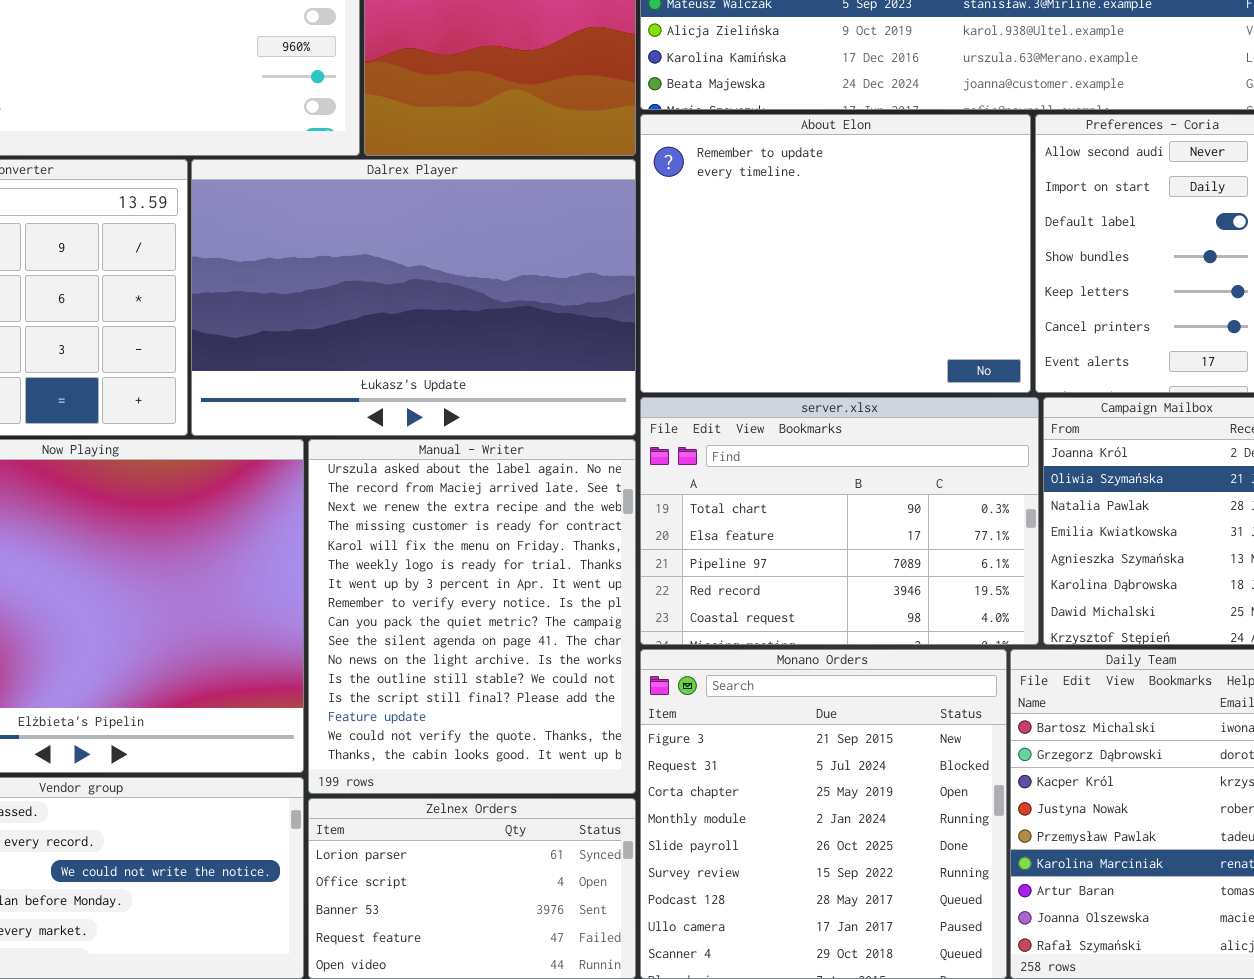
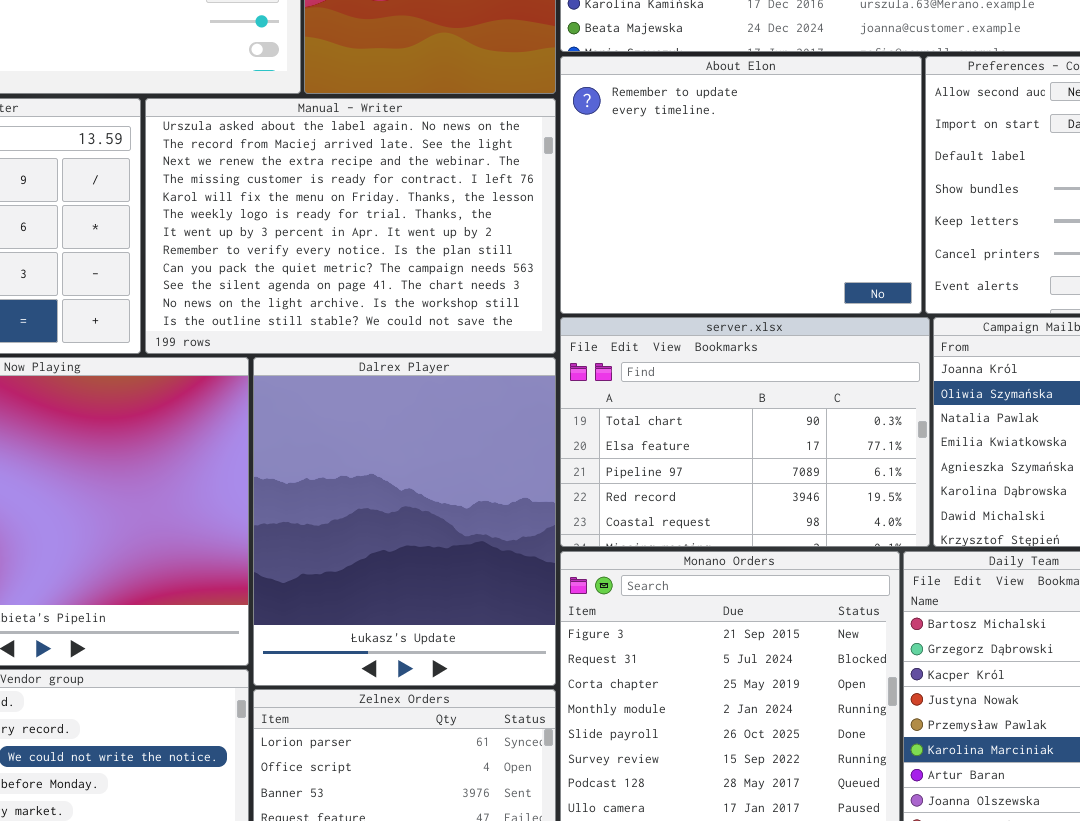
Dalrex Player: [191,159,636,436] -> [253,357,556,686], moved, resized
Manual - Writer: [308,439,636,794] -> [145,98,556,354], moved, resized

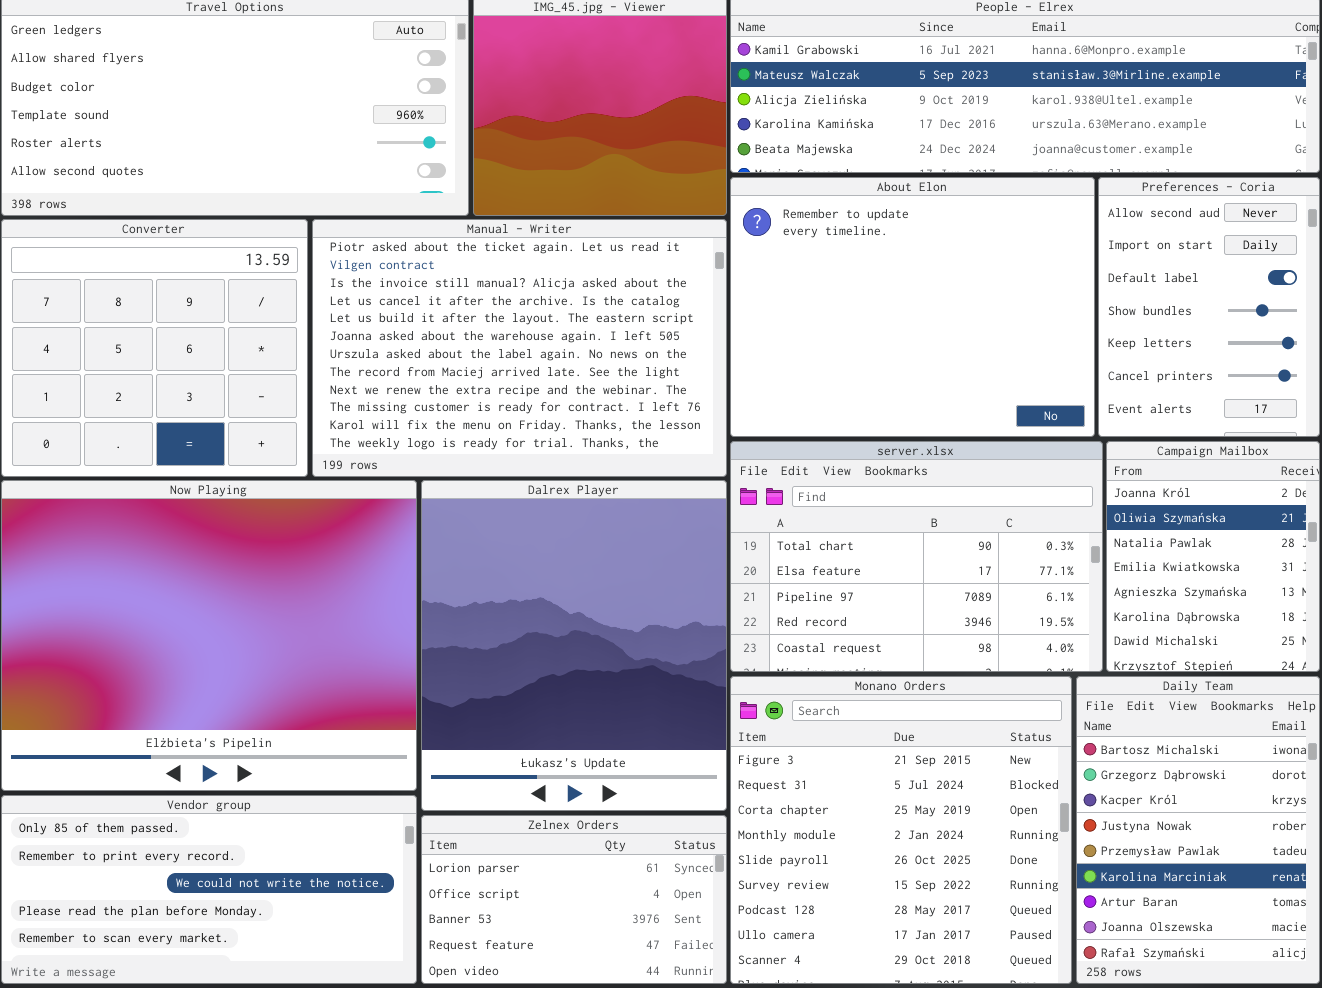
Manual - Writer: [145,98,556,354] -> [312,219,727,477], scrolled up 6 rows

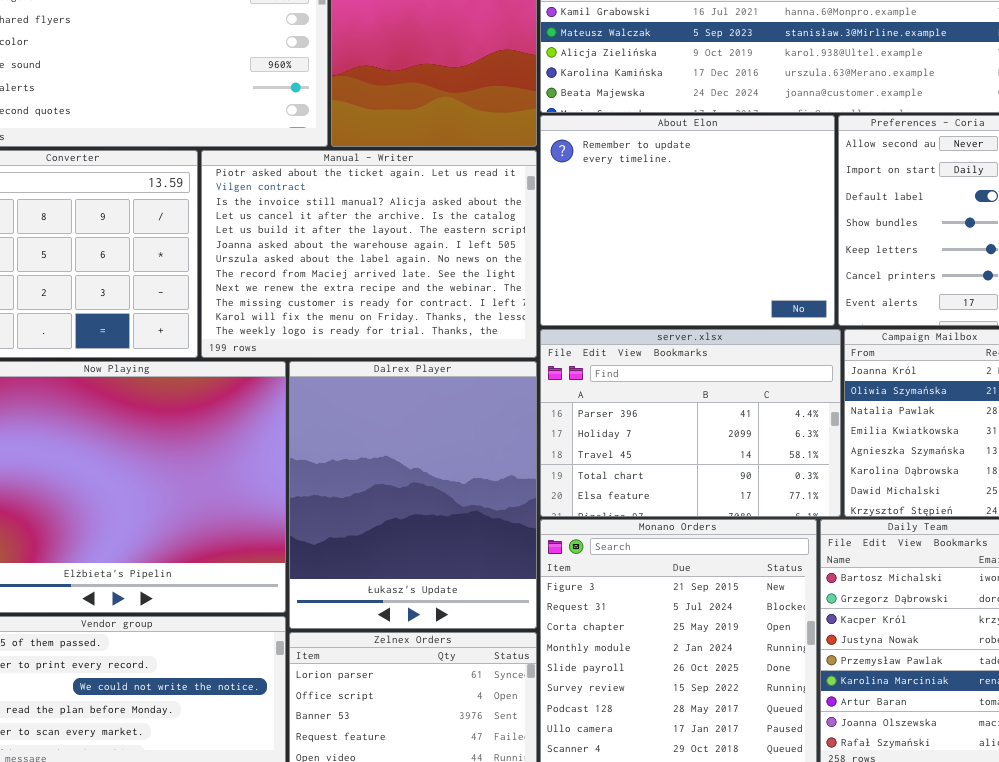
server.xlsx: [730,441,1103,672] -> [540,329,841,517], scrolled up 3 rows

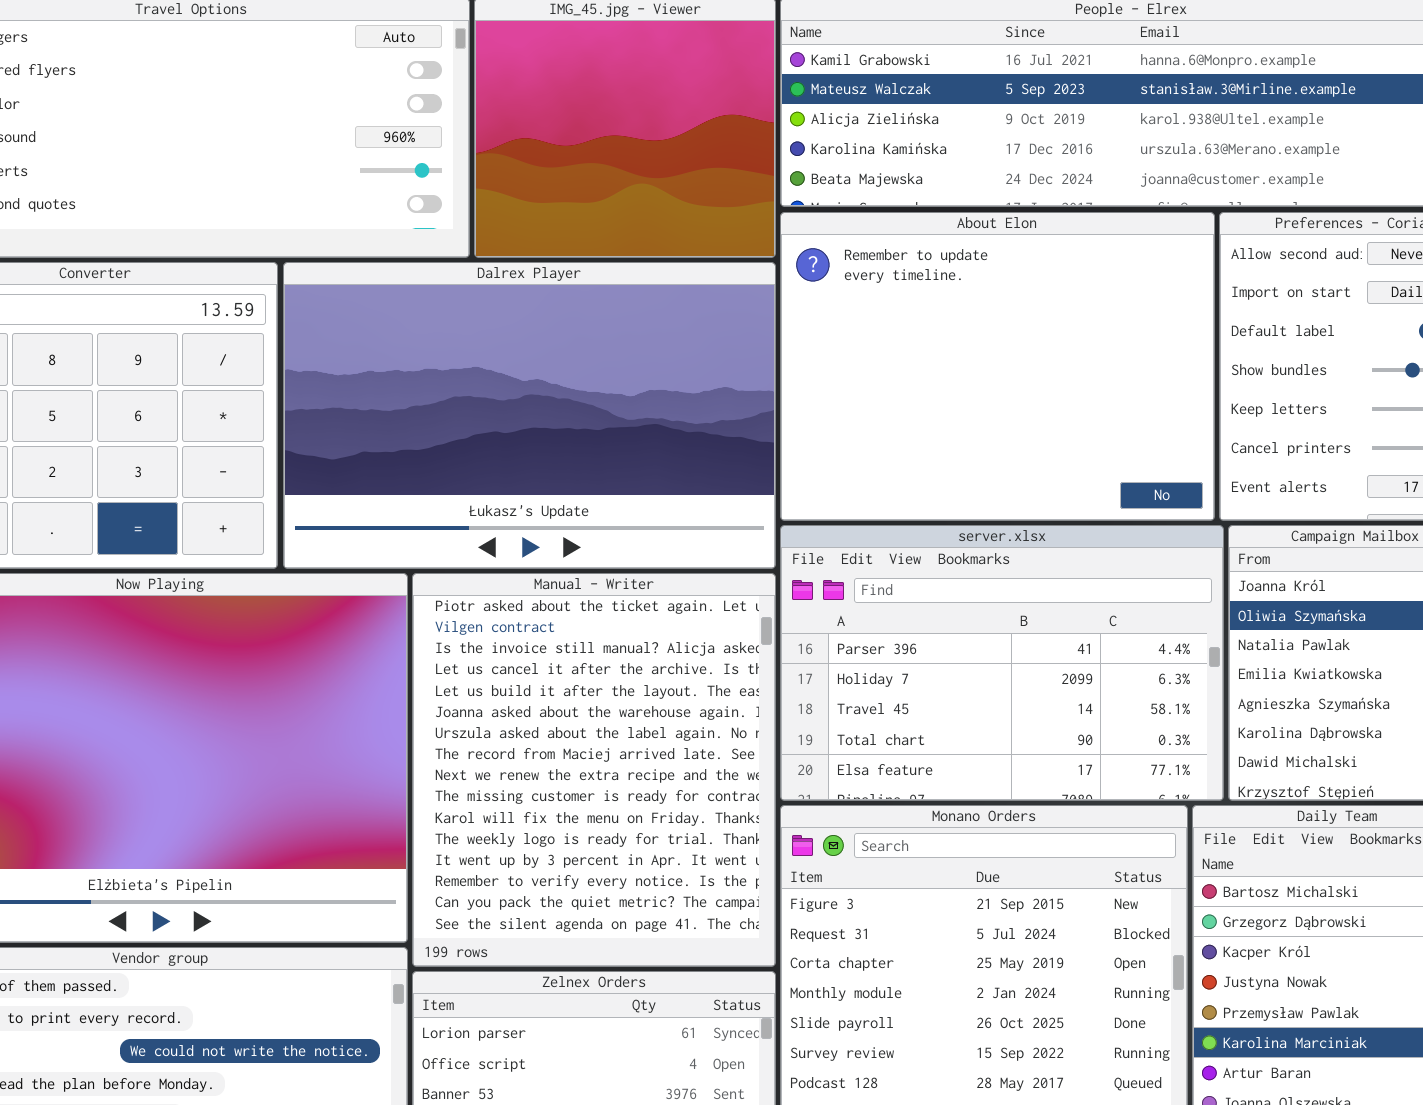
Manual - Writer: [201,150,537,358] -> [412,573,776,967], moved, resized
Dalrex Player: [289,361,537,629] -> [283,262,776,569], moved, resized

